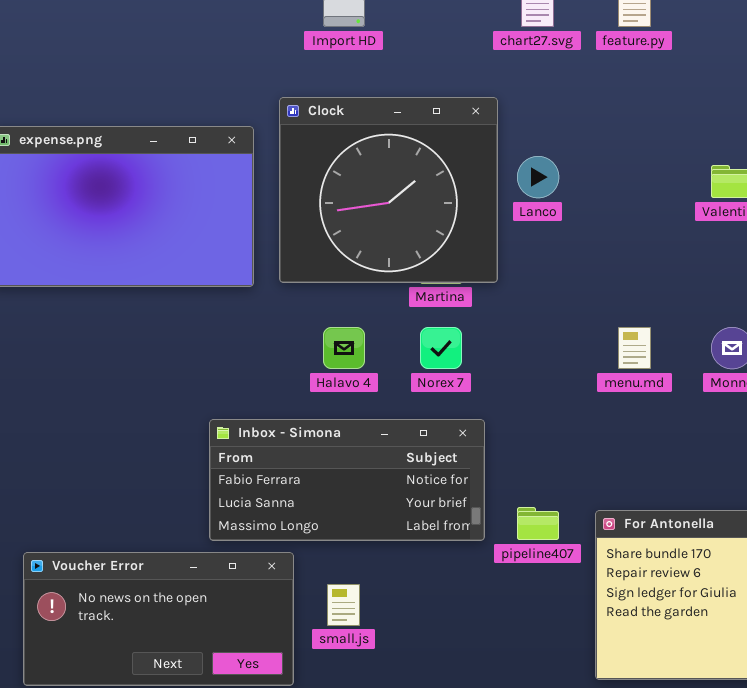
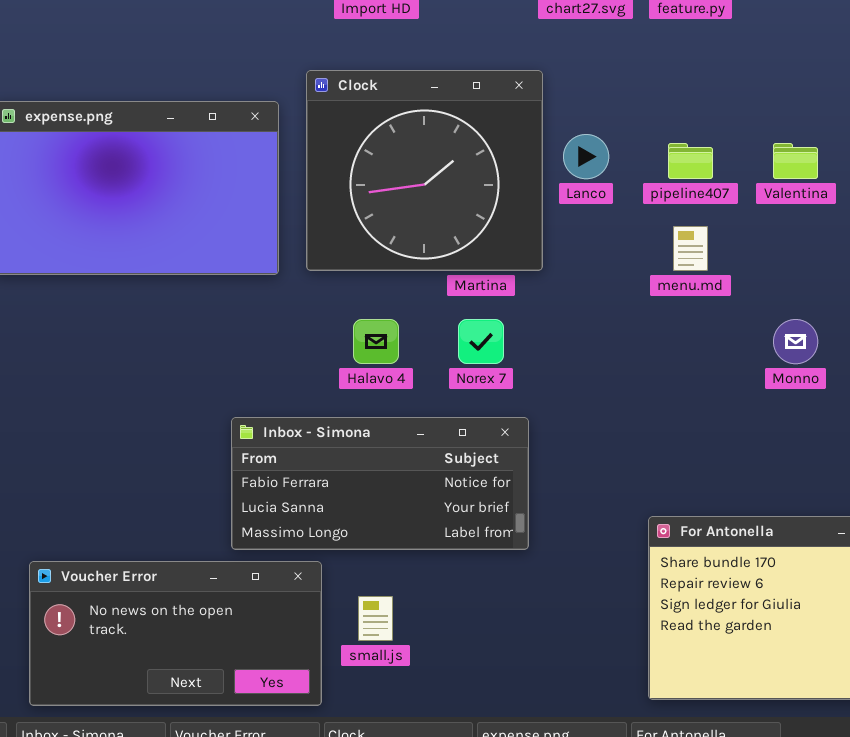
menu.md: [618,327,651,369] -> [673,226,708,271], moved
pipeline407: [517,507,559,540] -> [668,143,713,179], moved

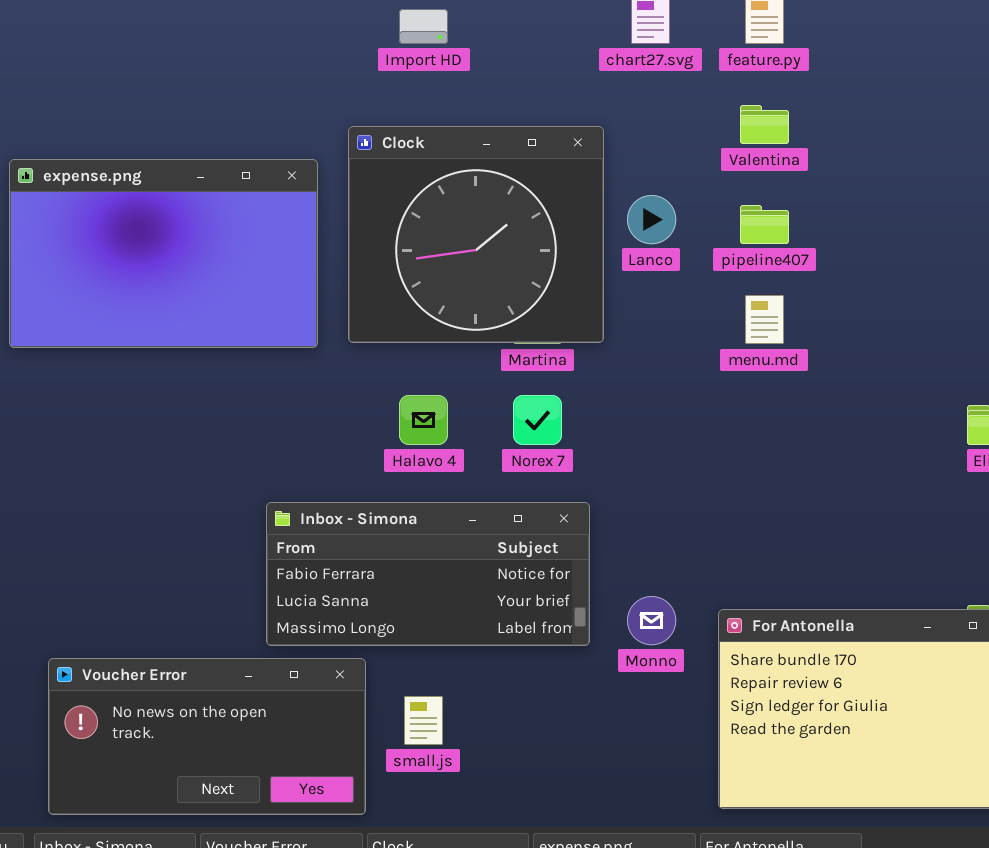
Valentina: [773,143,818,179] -> [740,105,789,144], moved
Monno: [773,319,818,364] -> [627,596,676,645], moved

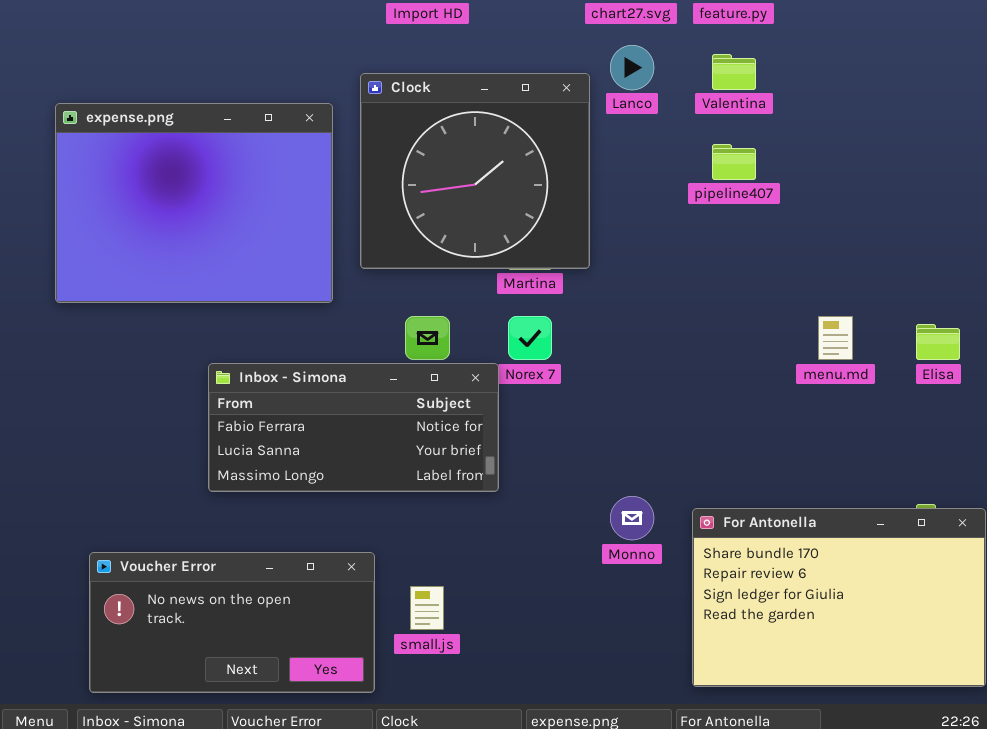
expense.png: [9,159,318,348] -> [55,103,333,303], resized
Lanco: [627,195,676,244] -> [610,45,654,90], moved
menu.md: [745,295,784,344] -> [818,316,853,360], moved
Inbox - Simona: [266,502,590,646] -> [208,363,499,492], moved

